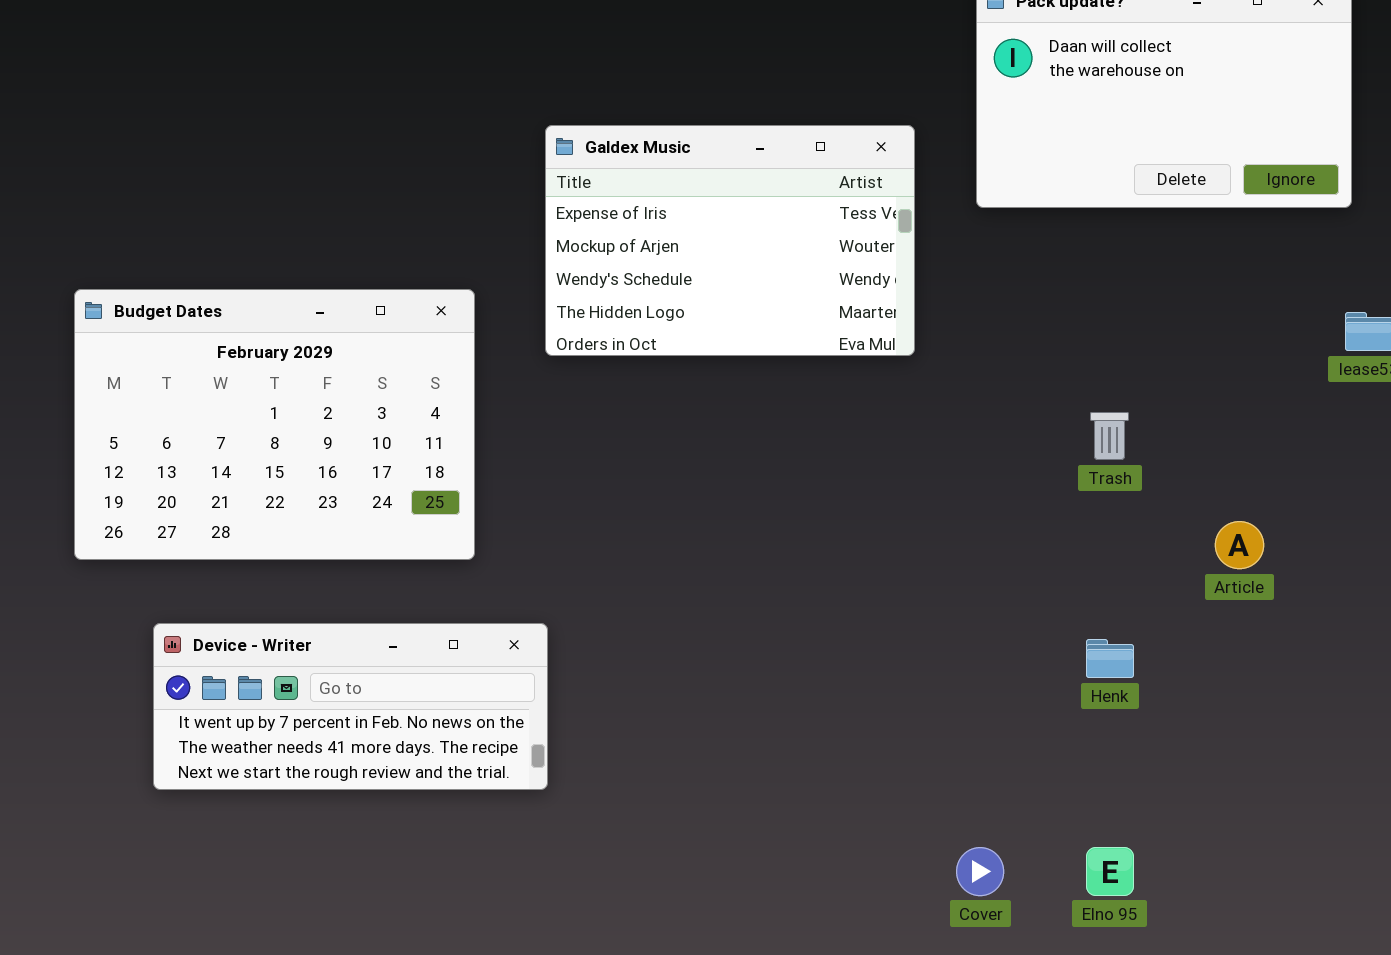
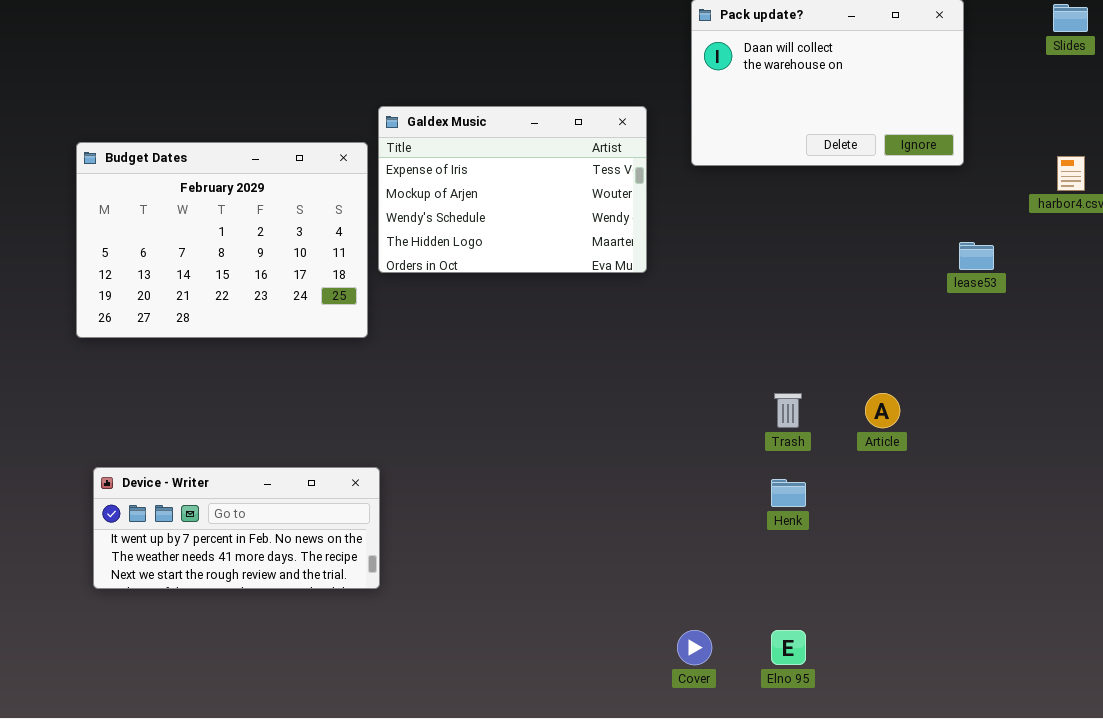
Budget Dates: [74,289,475,560] -> [76,142,368,338], moved
Trash: [1090,412,1129,460] -> [774,393,802,428], moved

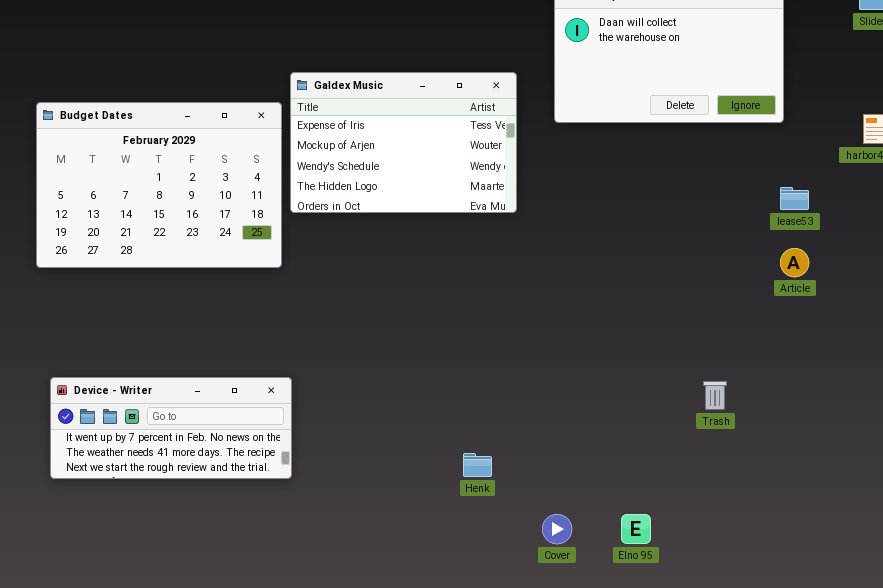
Trash: [774,393,802,428] -> [703,381,727,410], moved
Article: [865,393,900,428] -> [780,248,809,277], moved
Henk: [771,479,806,507] -> [463,453,492,477], moved

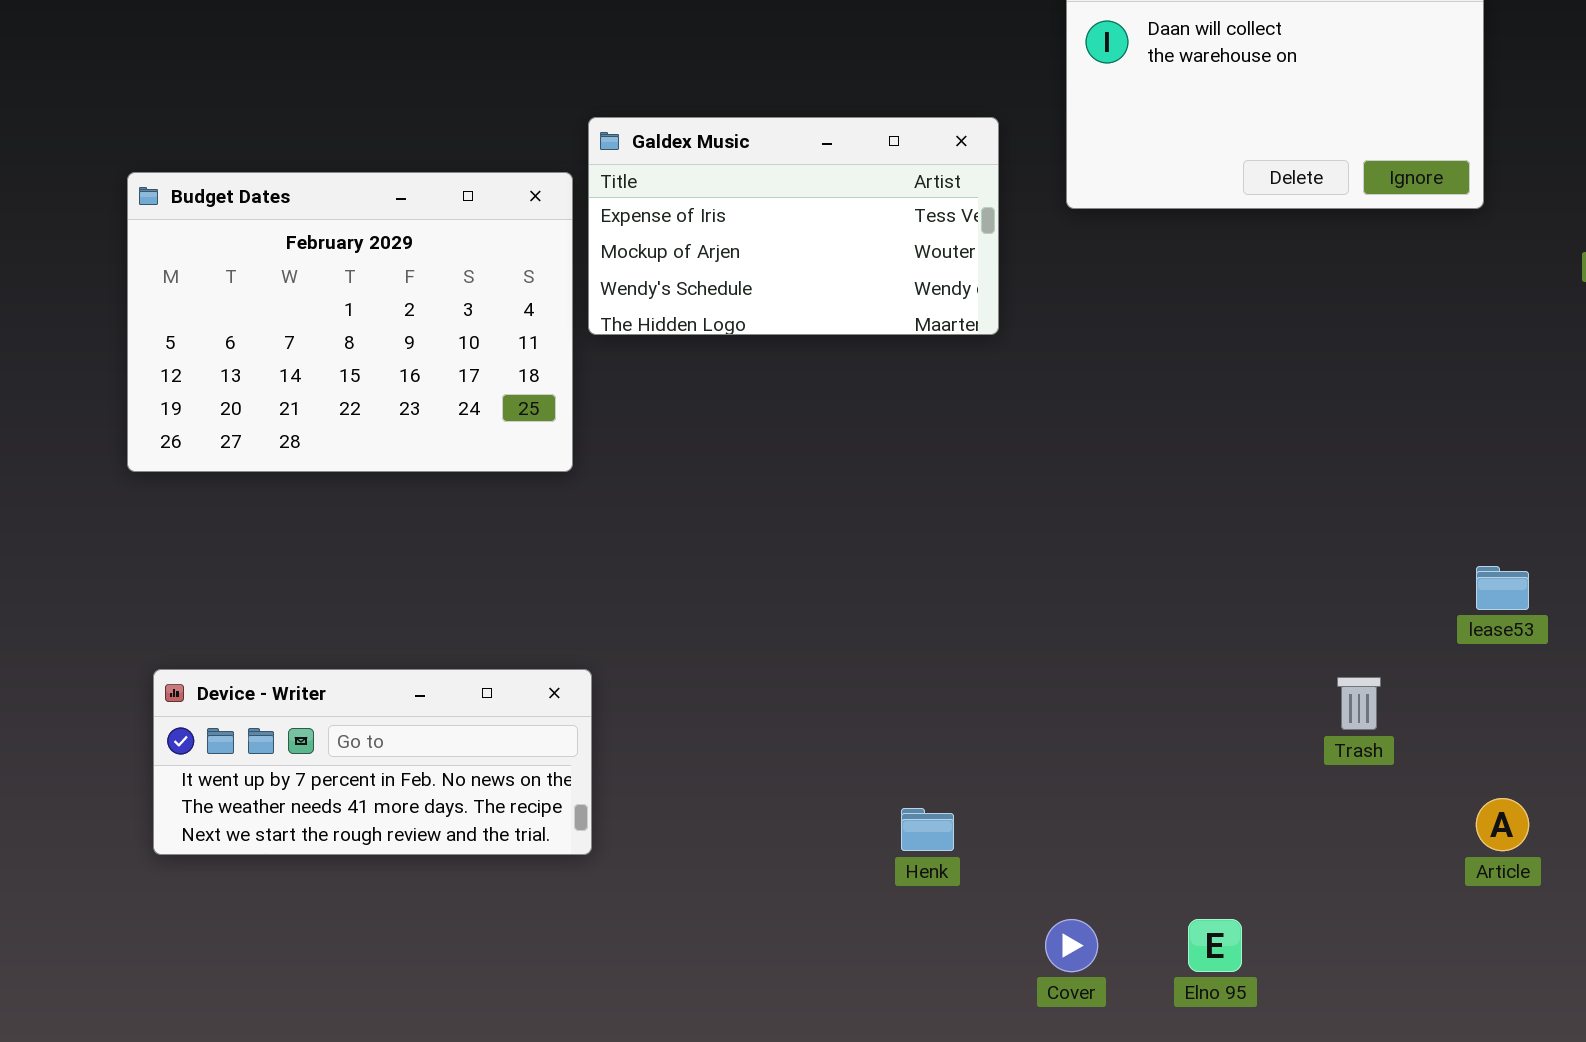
Galdex Music: [290,72,517,213] -> [588,117,999,335], resized
lease53: [780,187,809,210] -> [1476,566,1529,610], moved
Article: [780,248,809,277] -> [1476,798,1529,851], moved

